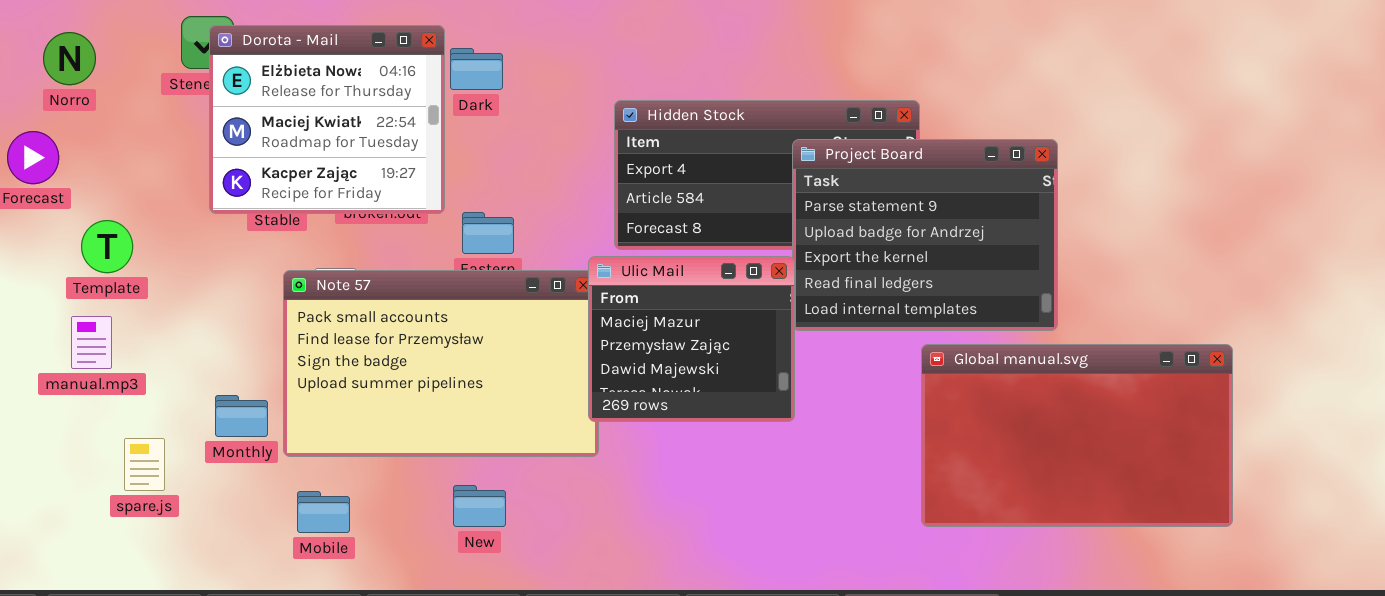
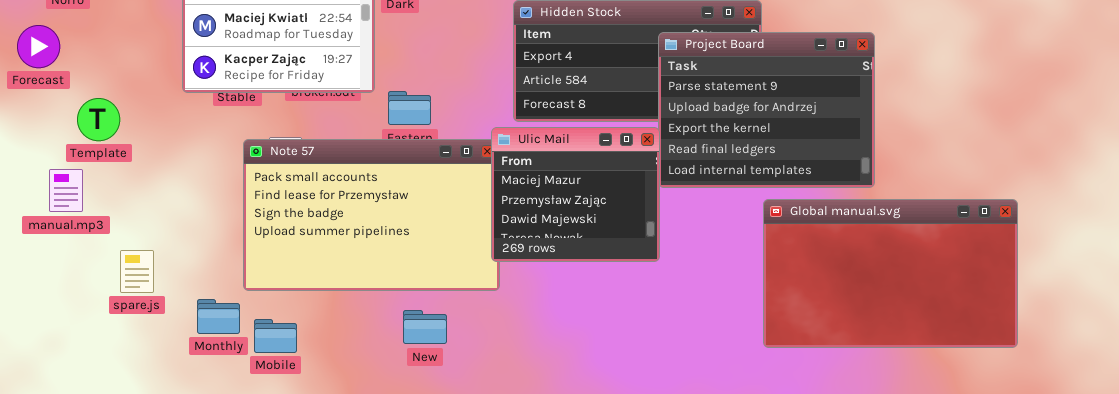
manual.mp3: [71,316,112,369] -> [49,169,83,212], moved
Monthly: [215,395,268,437] -> [197,299,240,334], moved
spare.js: [124,438,165,491] -> [120,250,154,293], moved
New: [453,485,506,527] -> [403,310,447,344], moved

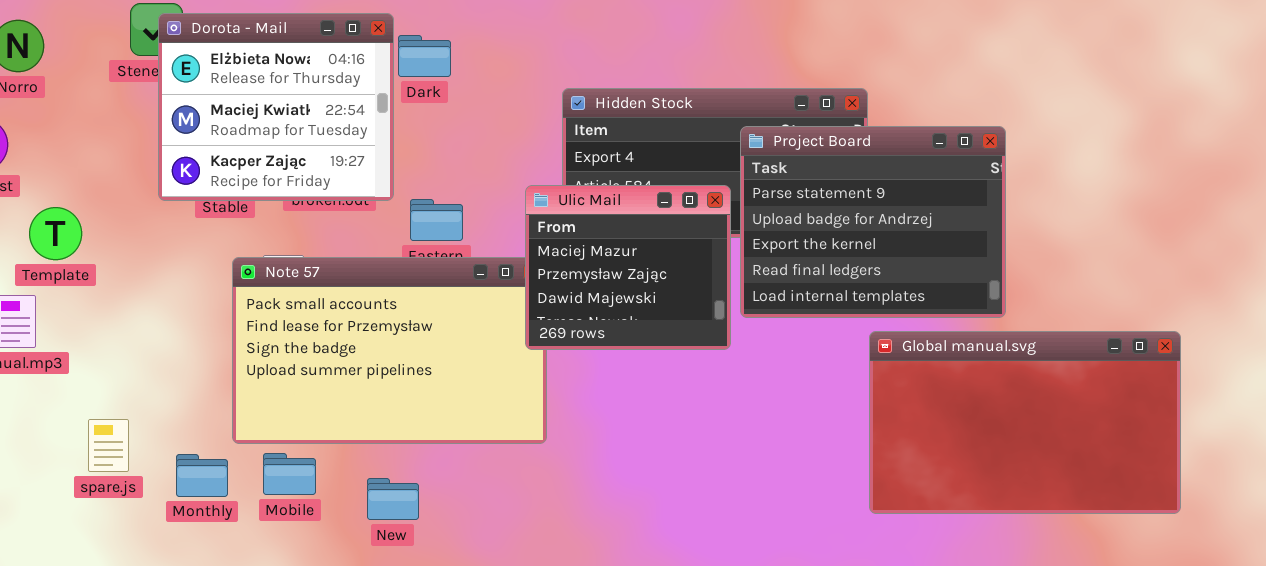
Ulic Mail: [491,127,660,262] -> [525,185,731,350], moved
spare.js: [120,250,154,293] -> [88,419,129,472], moved
New: [403,310,447,344] -> [367,478,419,520], moved
Mobile: [254,319,297,353] -> [263,453,316,495], moved

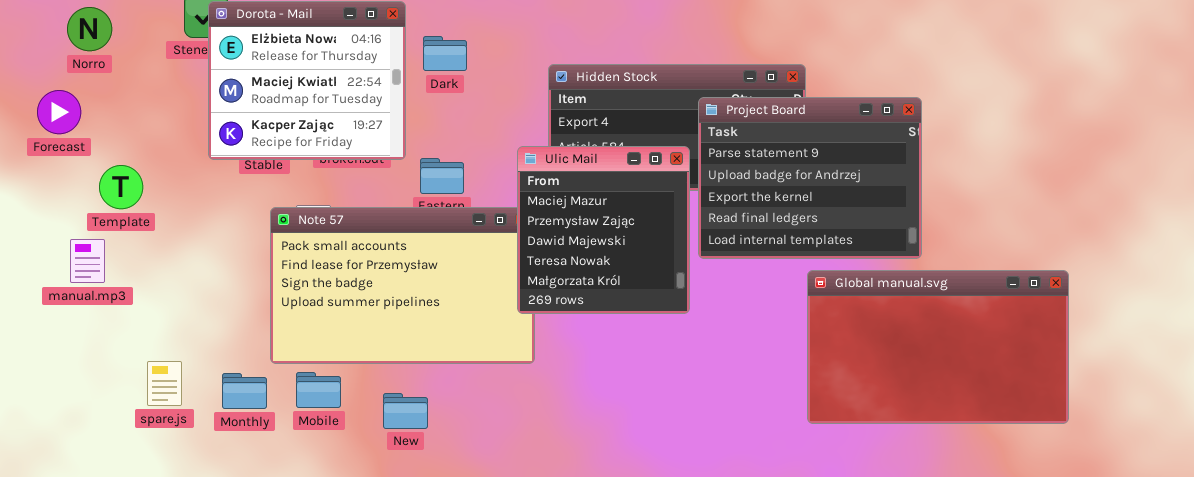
Dark: [398,35,451,77] -> [423,36,467,71], moved
Ulic Mail: [525,185,731,350] -> [517,146,690,314], resized
spare.js: [88,419,129,472] -> [147,361,182,406], moved

